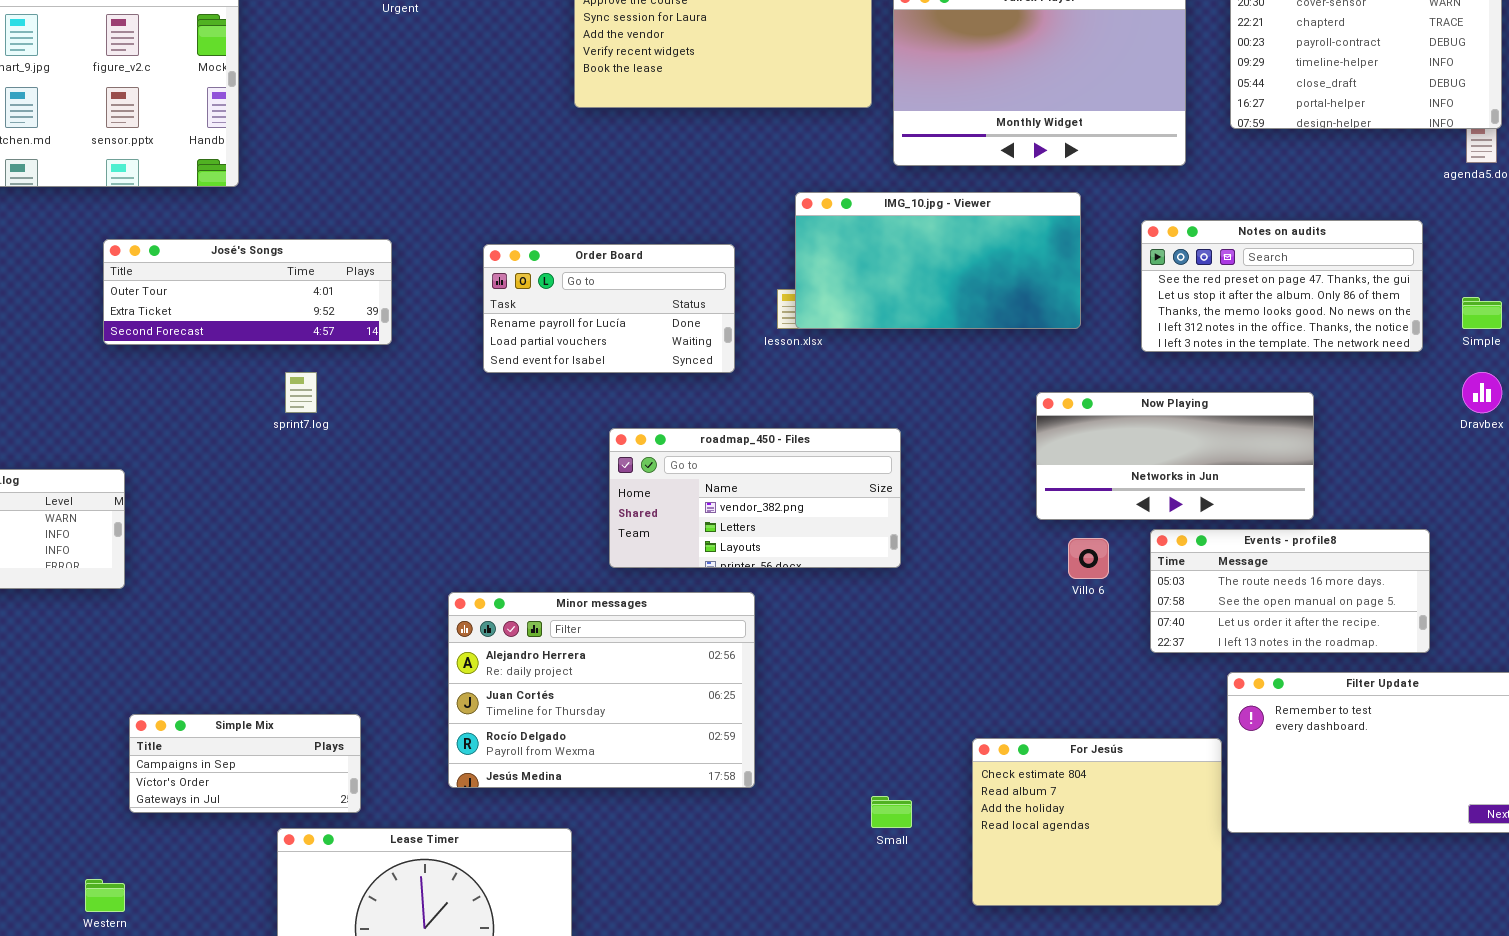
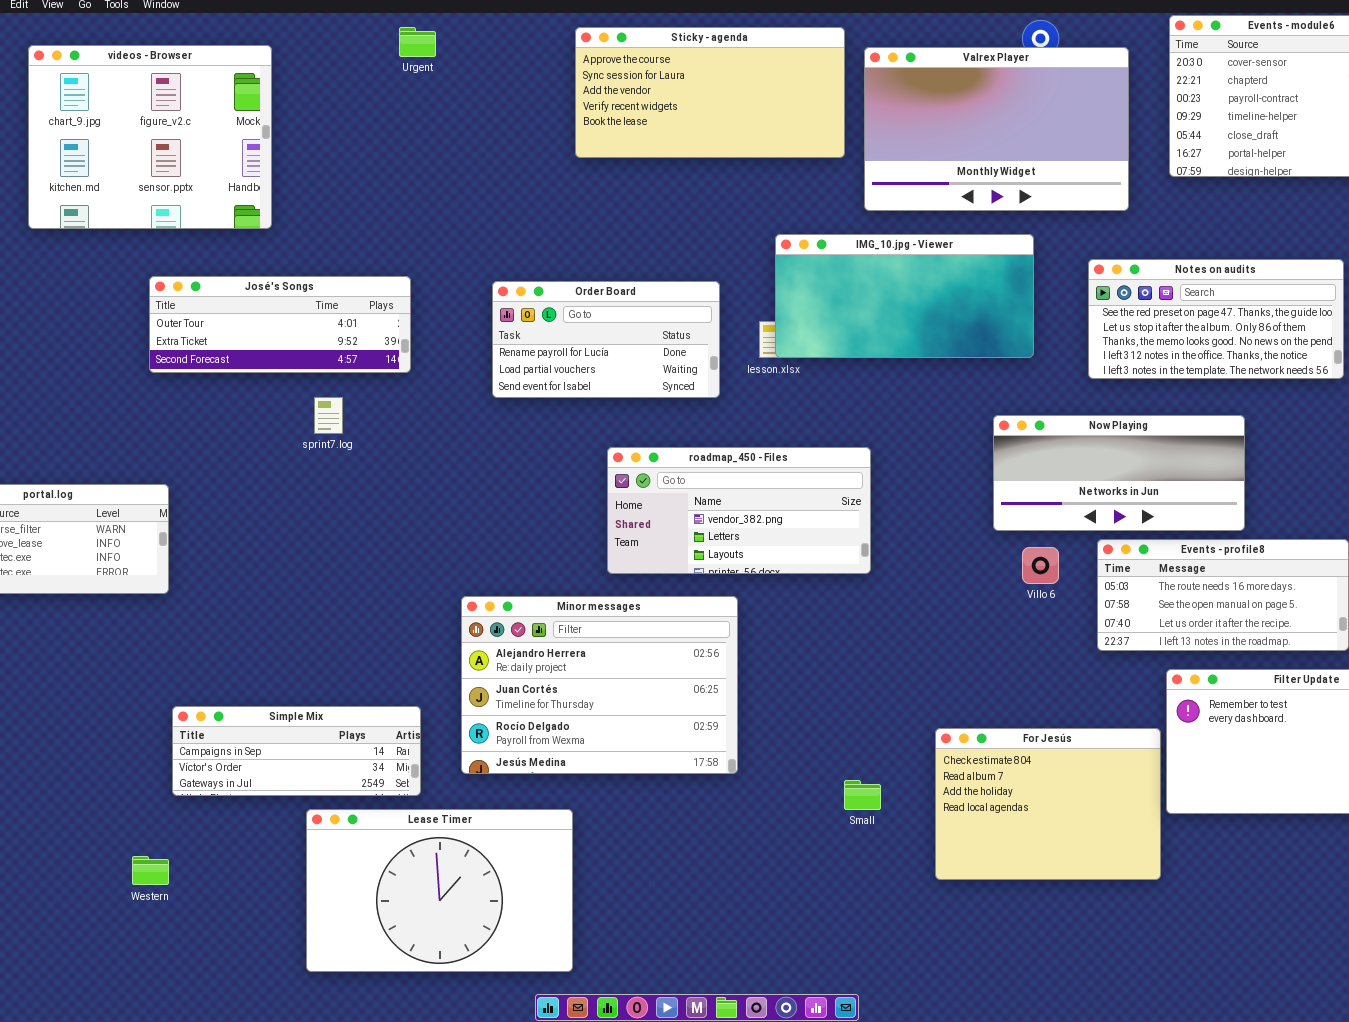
Simple Mix: [129,714,361,813] -> [172,706,421,796], resized

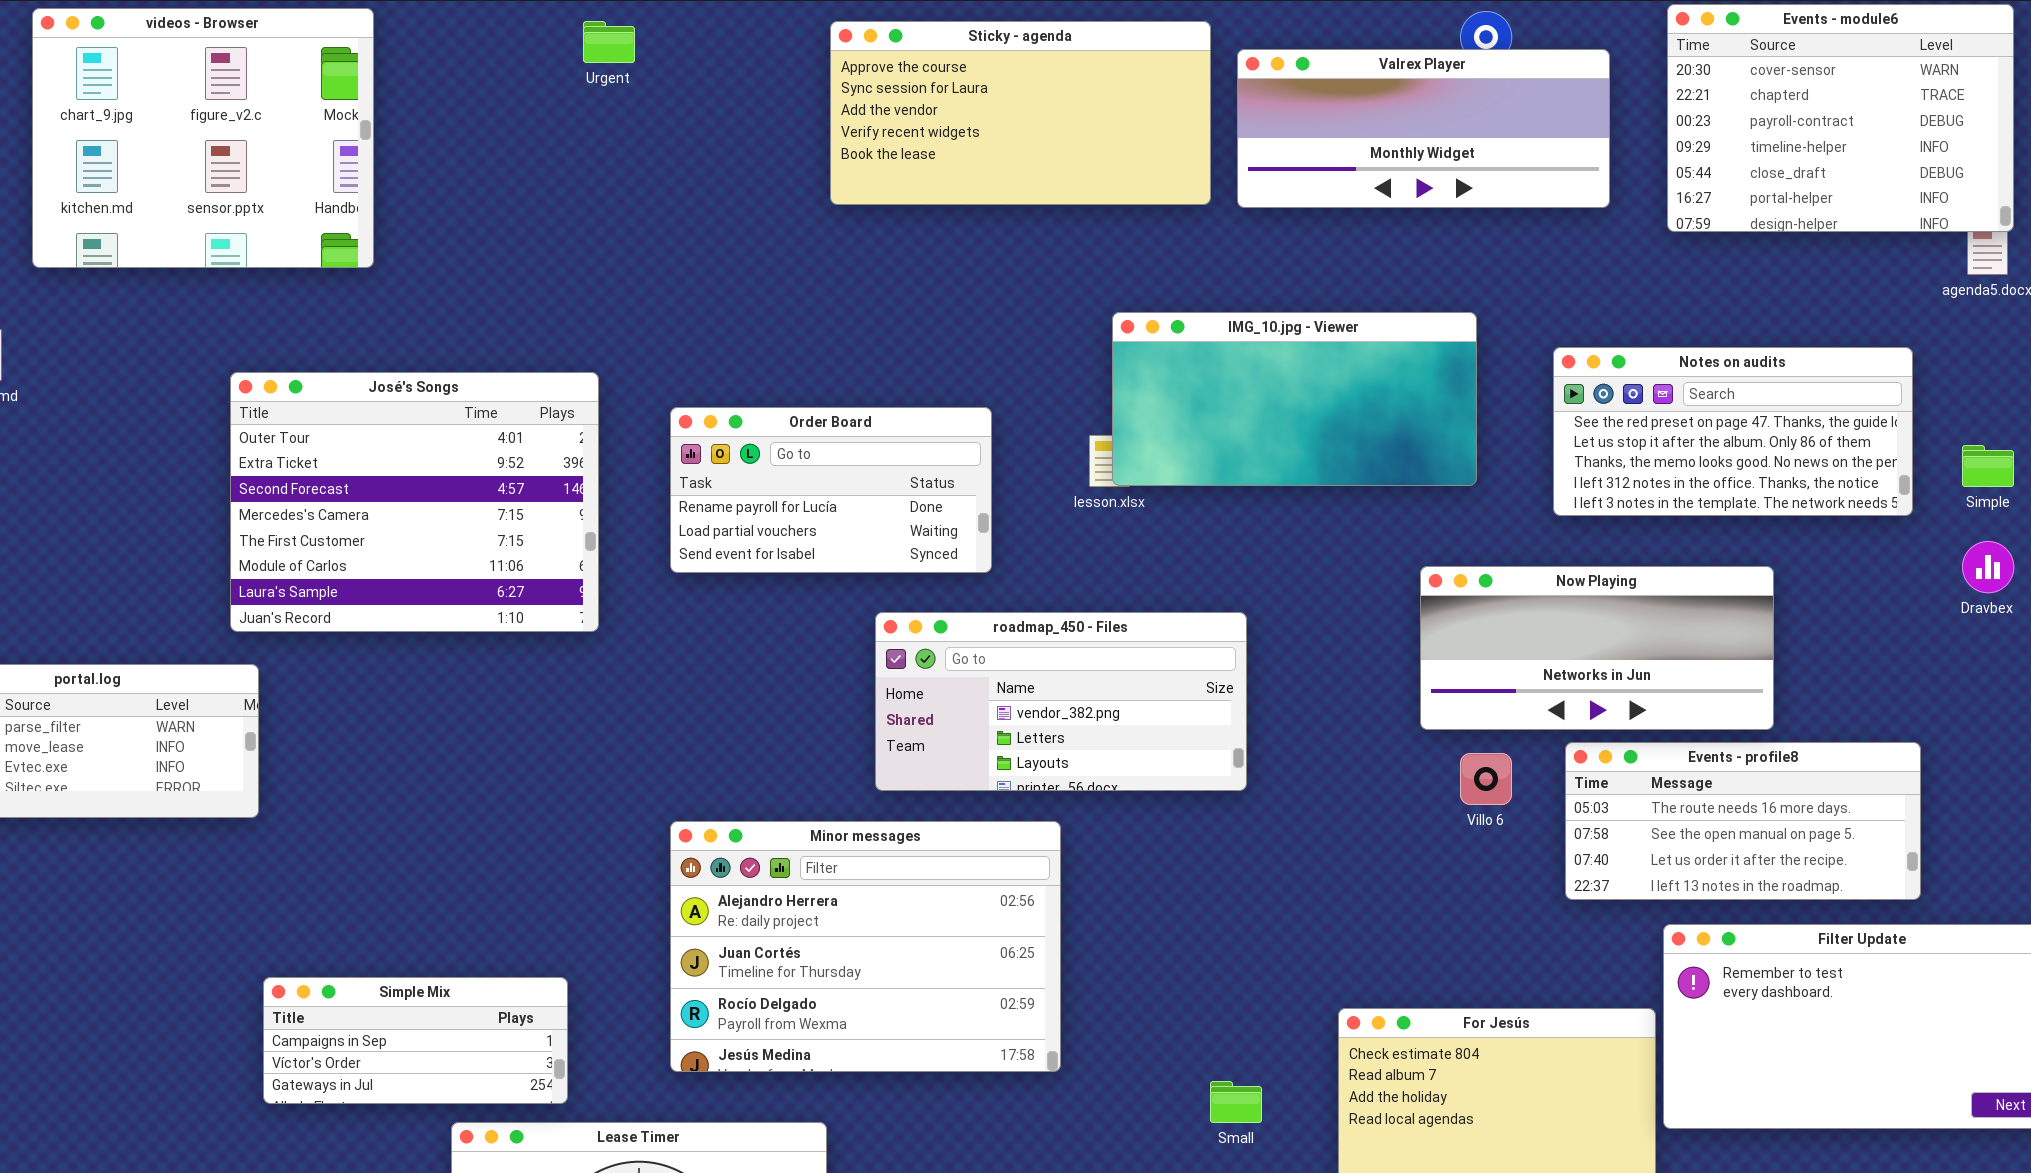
videos - Browser: [28,45,272,229] -> [32,8,374,268], moved
Valrex Player: [864,47,1129,211] -> [1237,49,1610,208], resized
José's Songs: [149,276,411,373] -> [230,372,599,632], resized
Order Board: [492,281,720,398] -> [670,407,992,573], moved
Simple Mix: [172,706,421,796] -> [263,977,568,1104], resized

